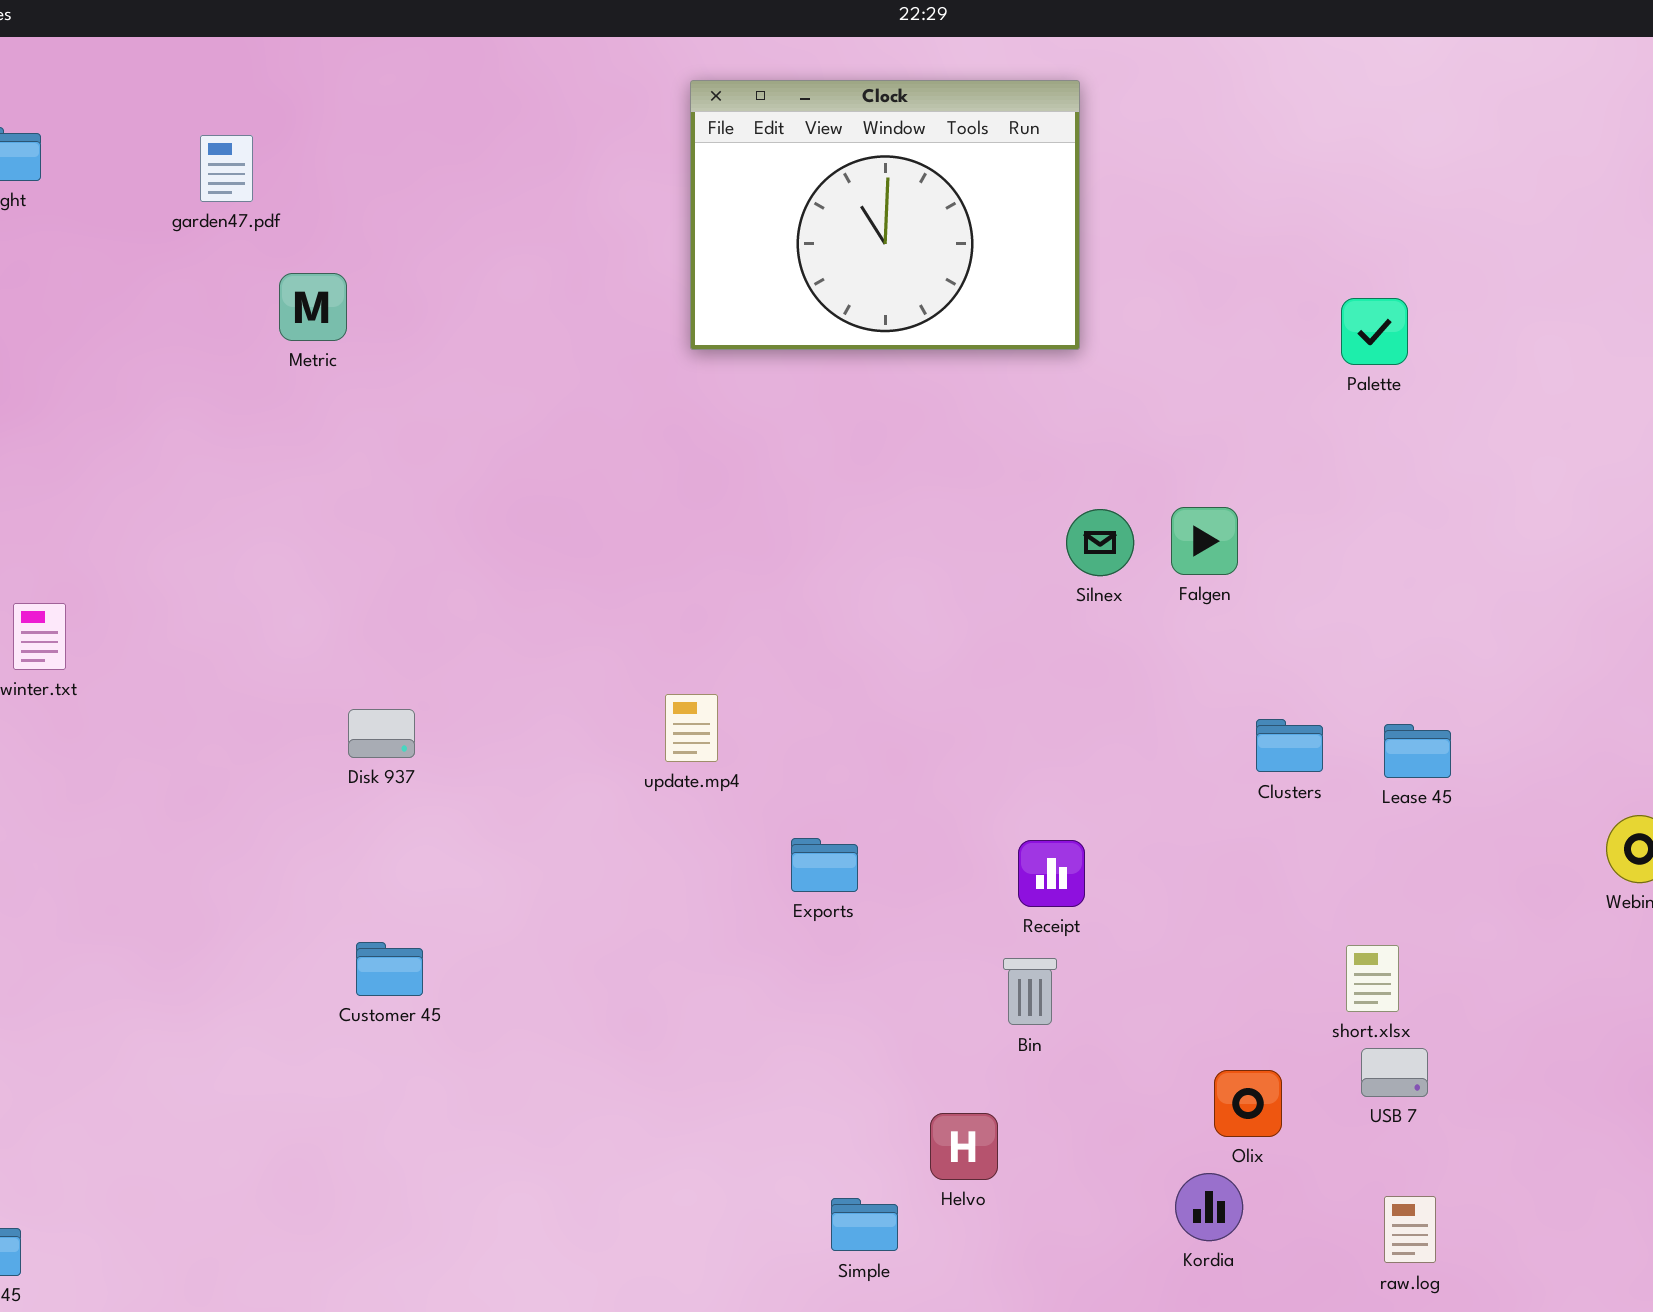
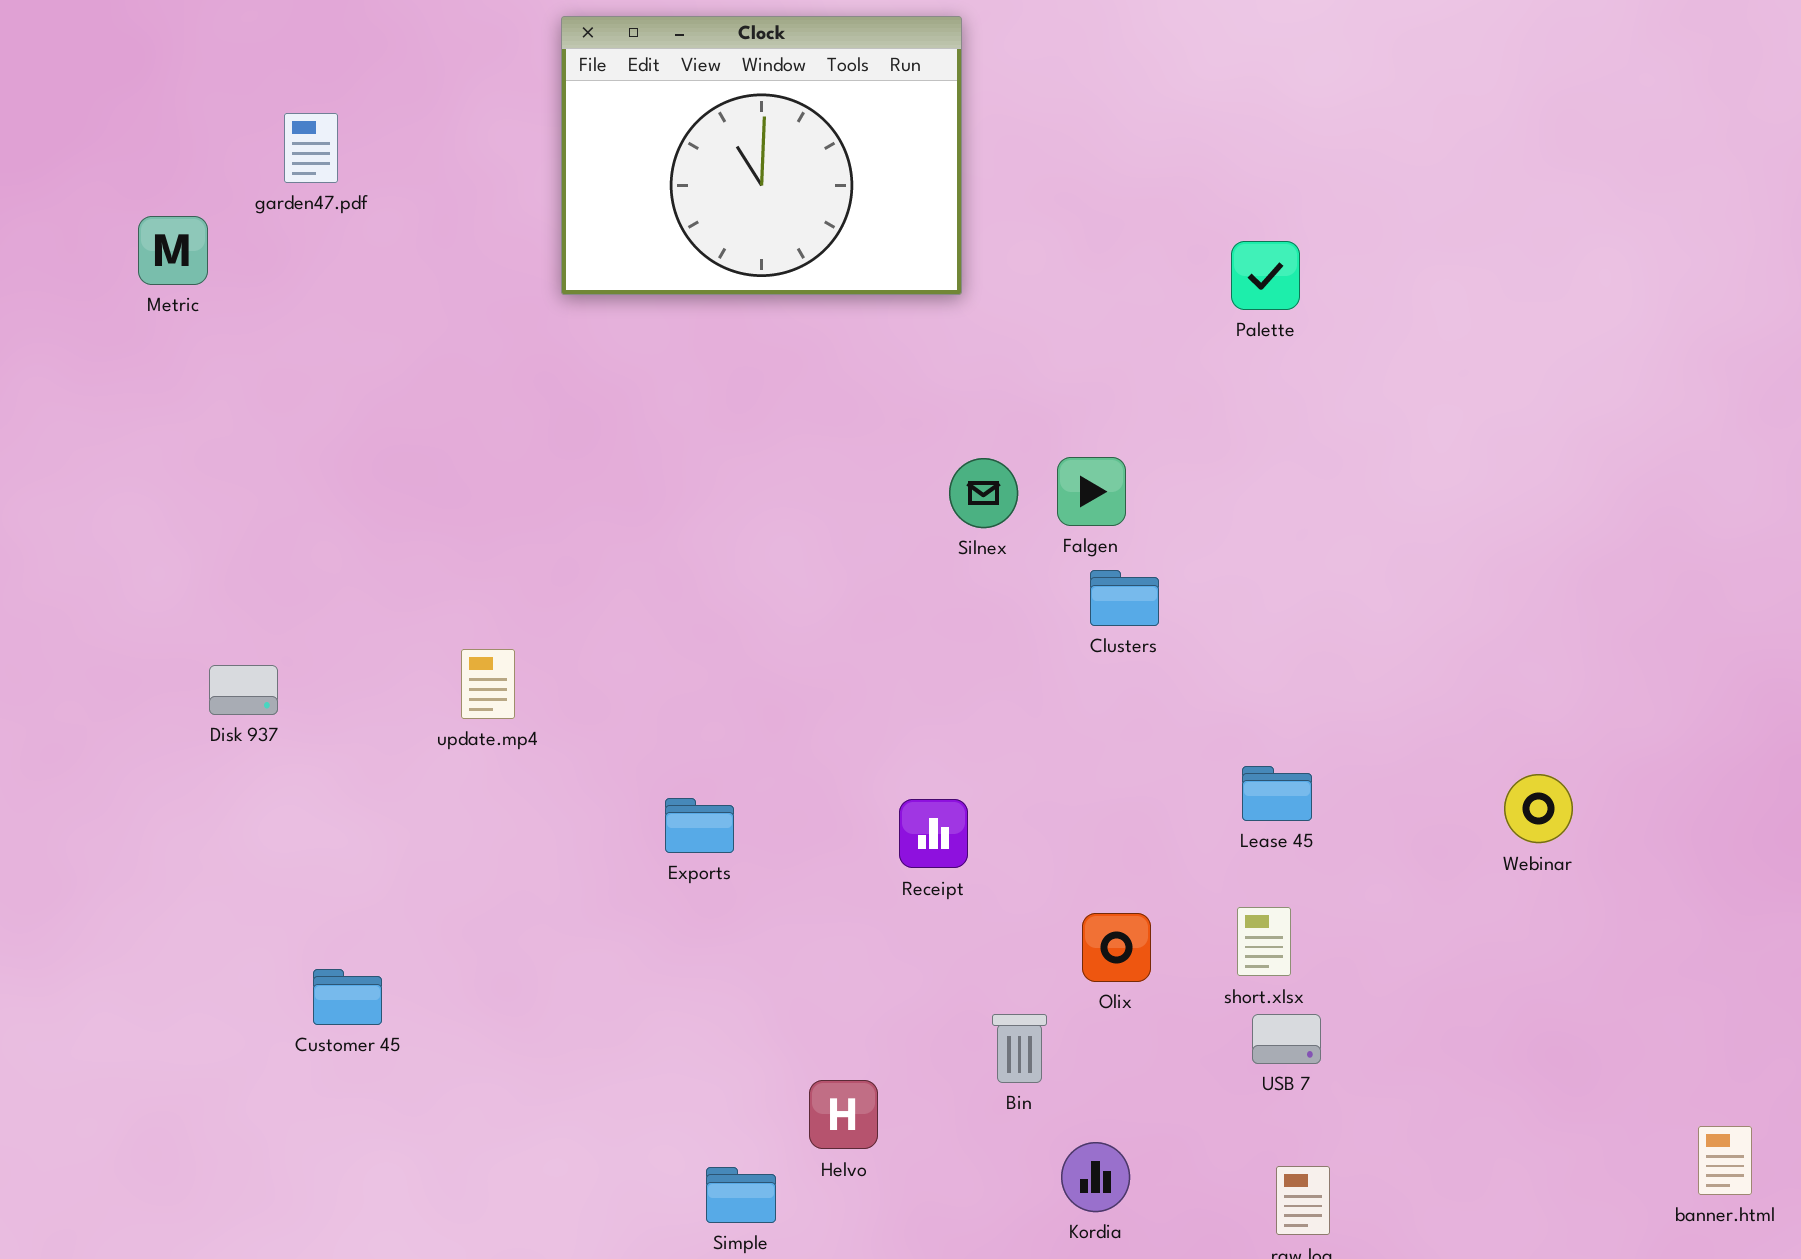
garden47.pdf: [200,135,253,202] -> [284,113,338,183], moved
update.mp4: [665,694,718,762] -> [461,649,515,719], moved
Clusters: [1256,719,1323,772] -> [1090,570,1159,626], moved
Lease 45: [1384,724,1451,778] -> [1242,766,1312,821], moved
Customer 45: [356,942,423,996] -> [313,969,382,1025], moved
Bin: [1003,958,1057,1025] -> [992,1014,1047,1083], moved
Olix: [1214,1070,1282,1137] -> [1082,913,1151,982], moved

